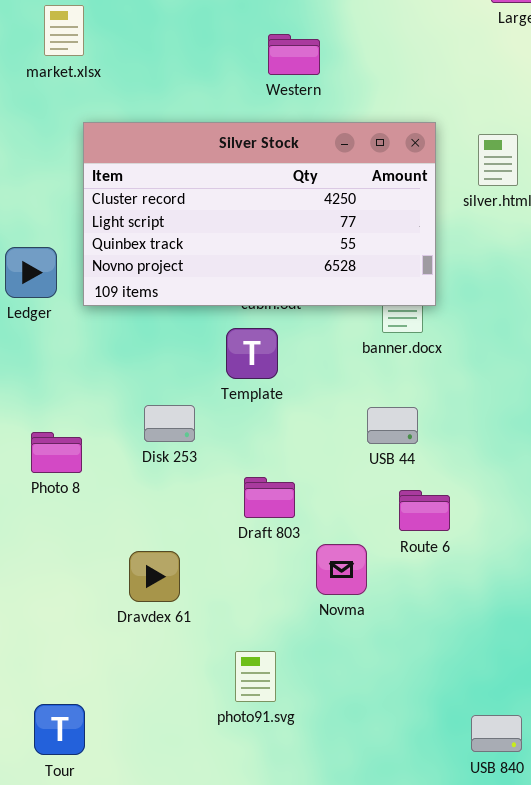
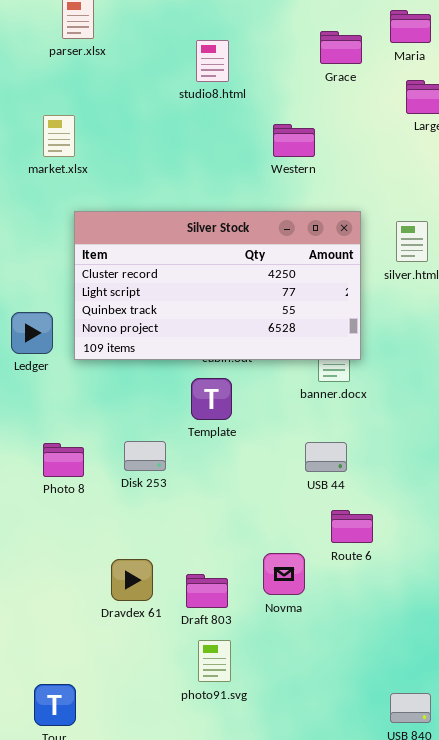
Western: [268,34,320,75] -> [273,124,315,157], moved
Photo 8: [31,432,82,473] -> [43,443,84,477], moved
Draft 803: [244,477,295,518] -> [186,574,228,608], moved

